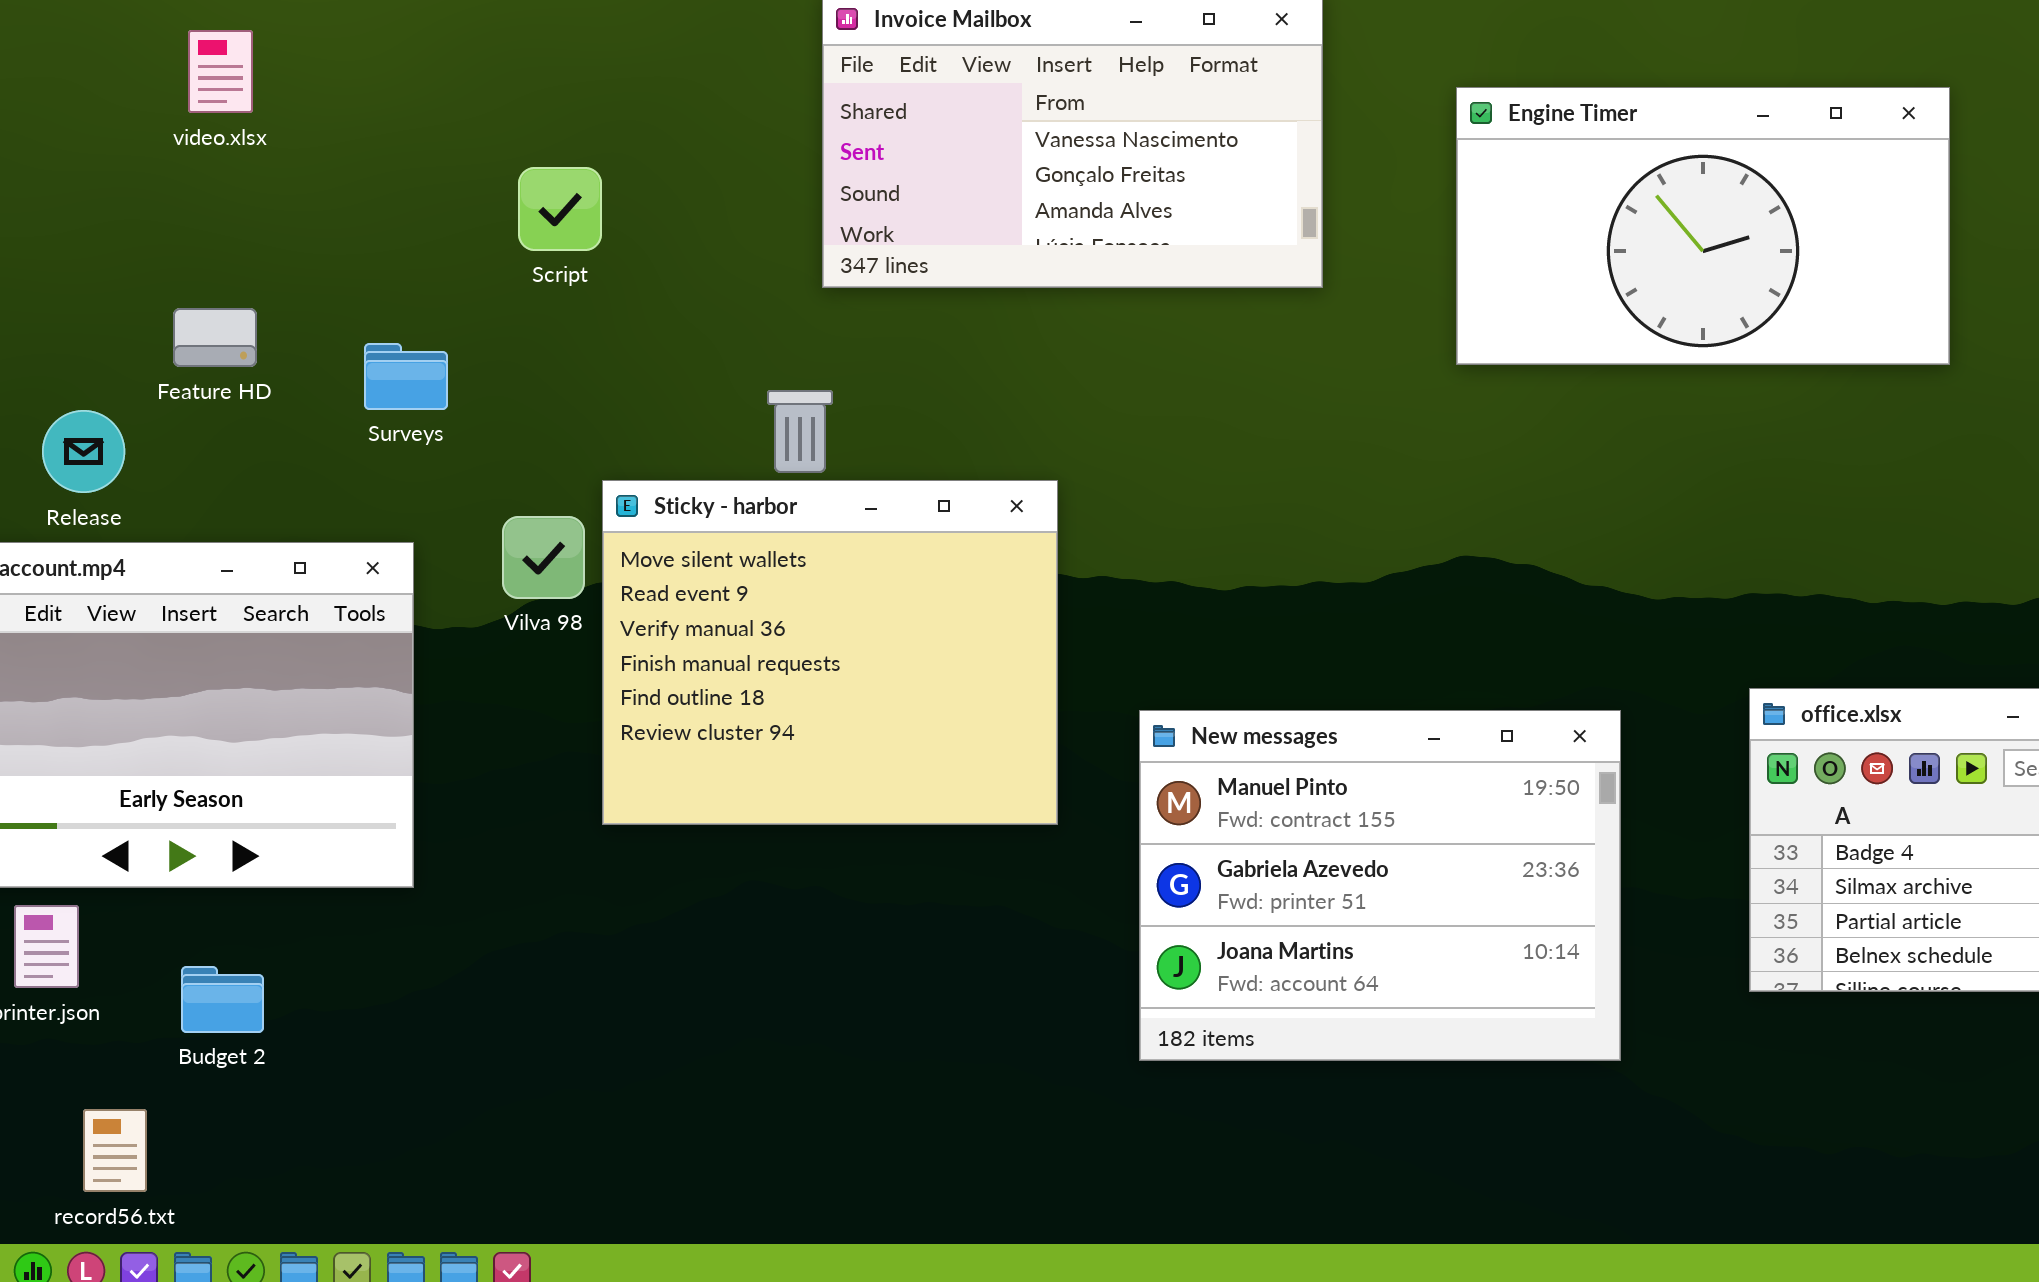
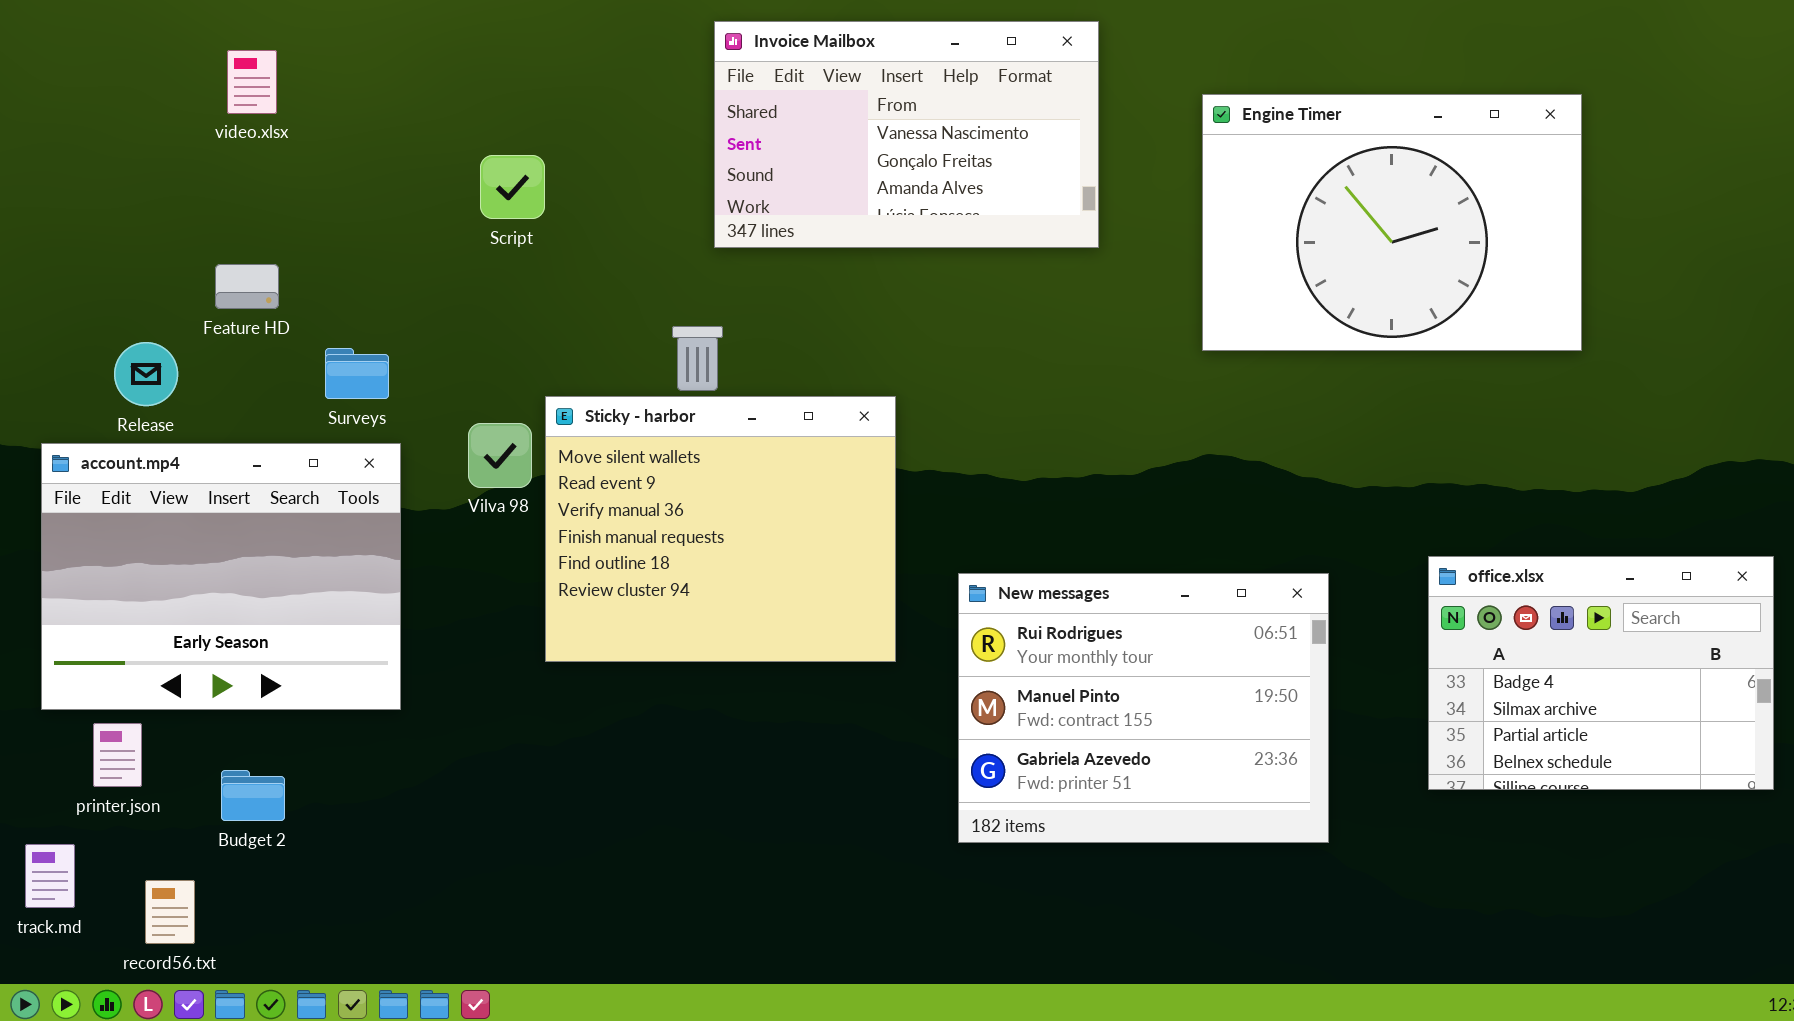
Engine Timer: [1456,87,1950,365] -> [1202,94,1582,351], resized
Surveys: [364,343,448,410] -> [325,348,389,399], moved
New messages: [1139,710,1621,1061] -> [958,573,1329,843], scrolled up 1 row

